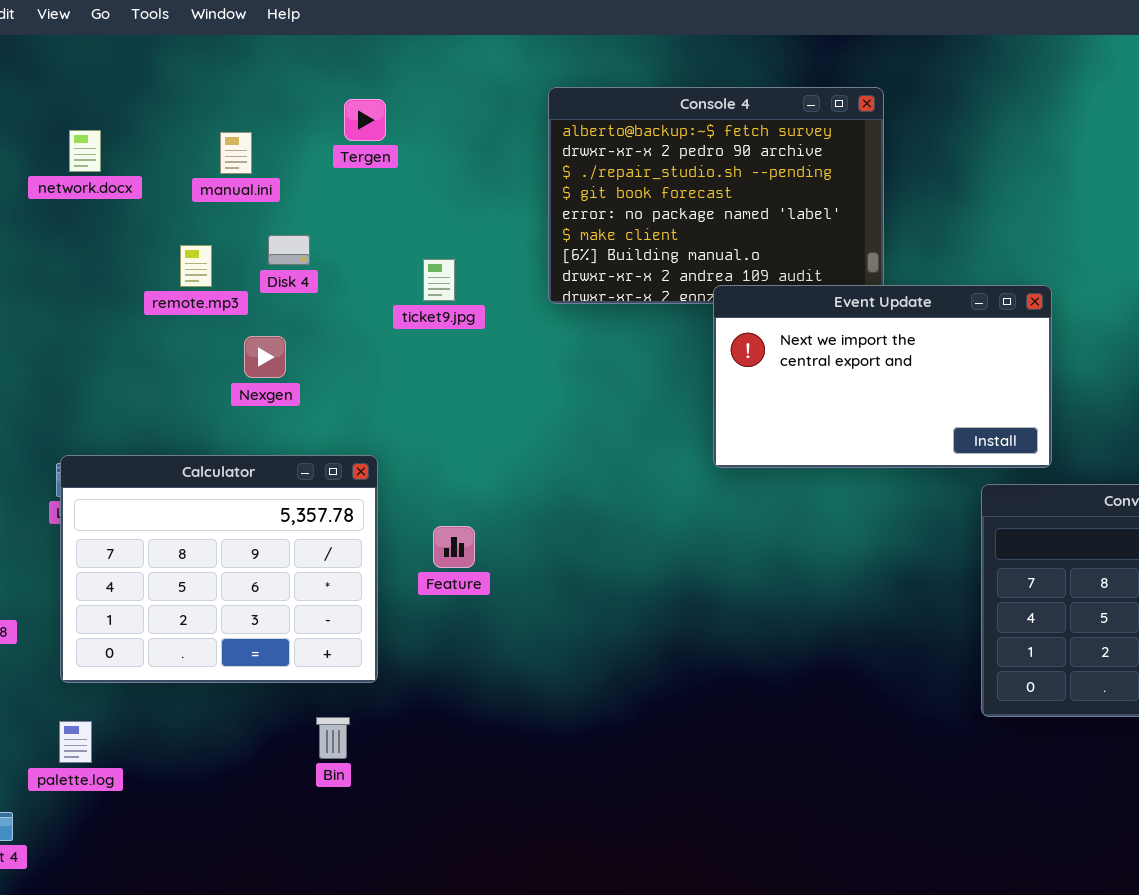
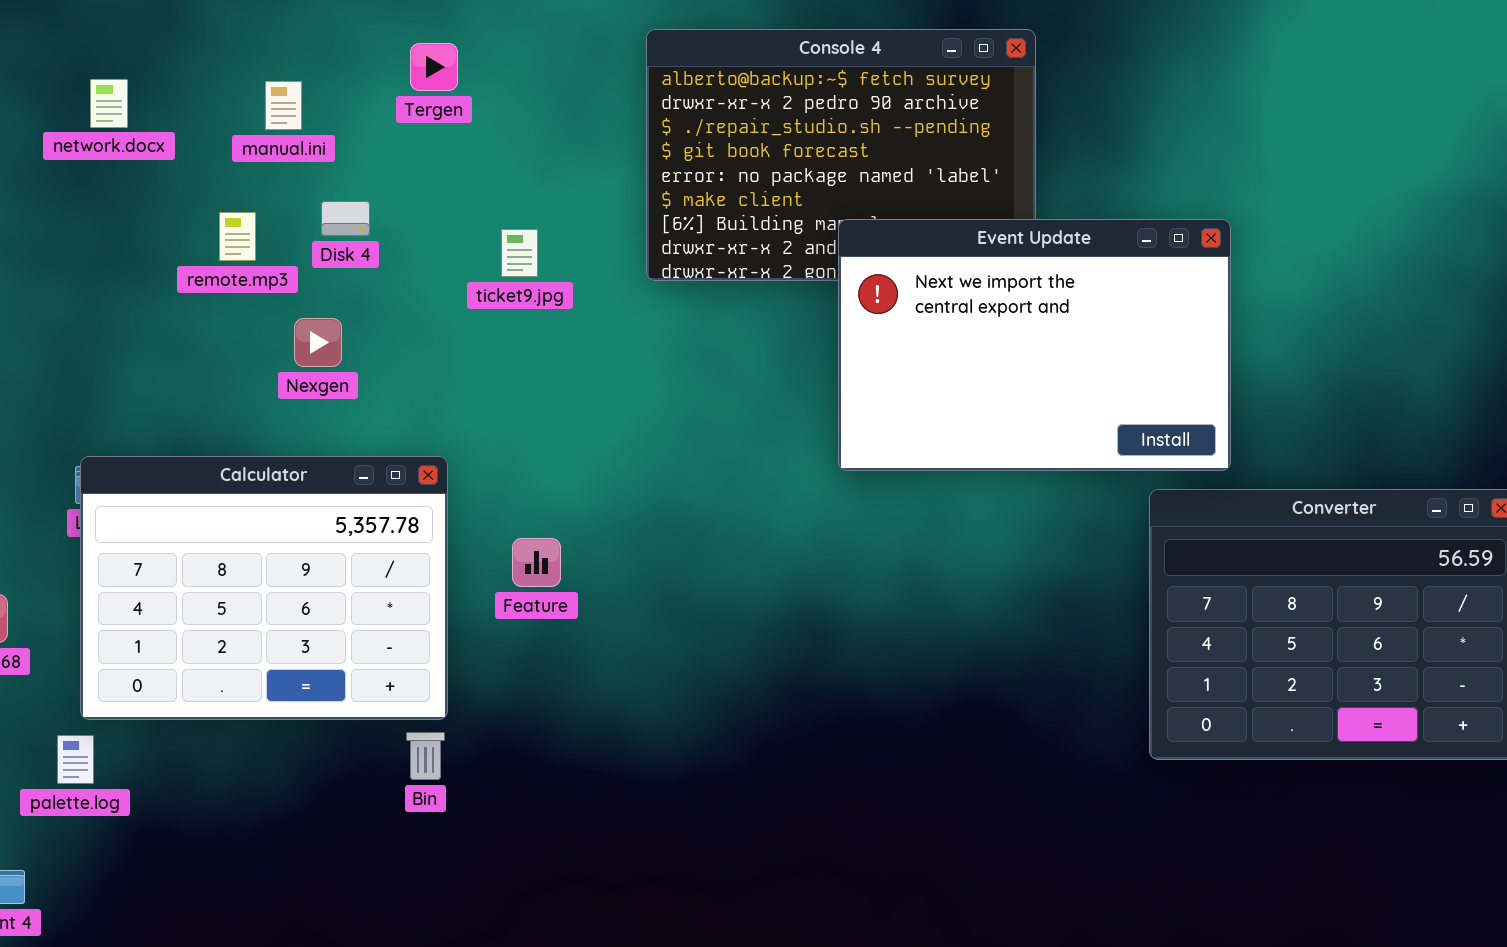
Event Update: [713,285,1052,468] -> [838,219,1231,471], resized
Bin: [316,717,350,759] -> [406,732,445,780], moved
palette.log: [59,721,92,763] -> [57,735,94,784], moved

